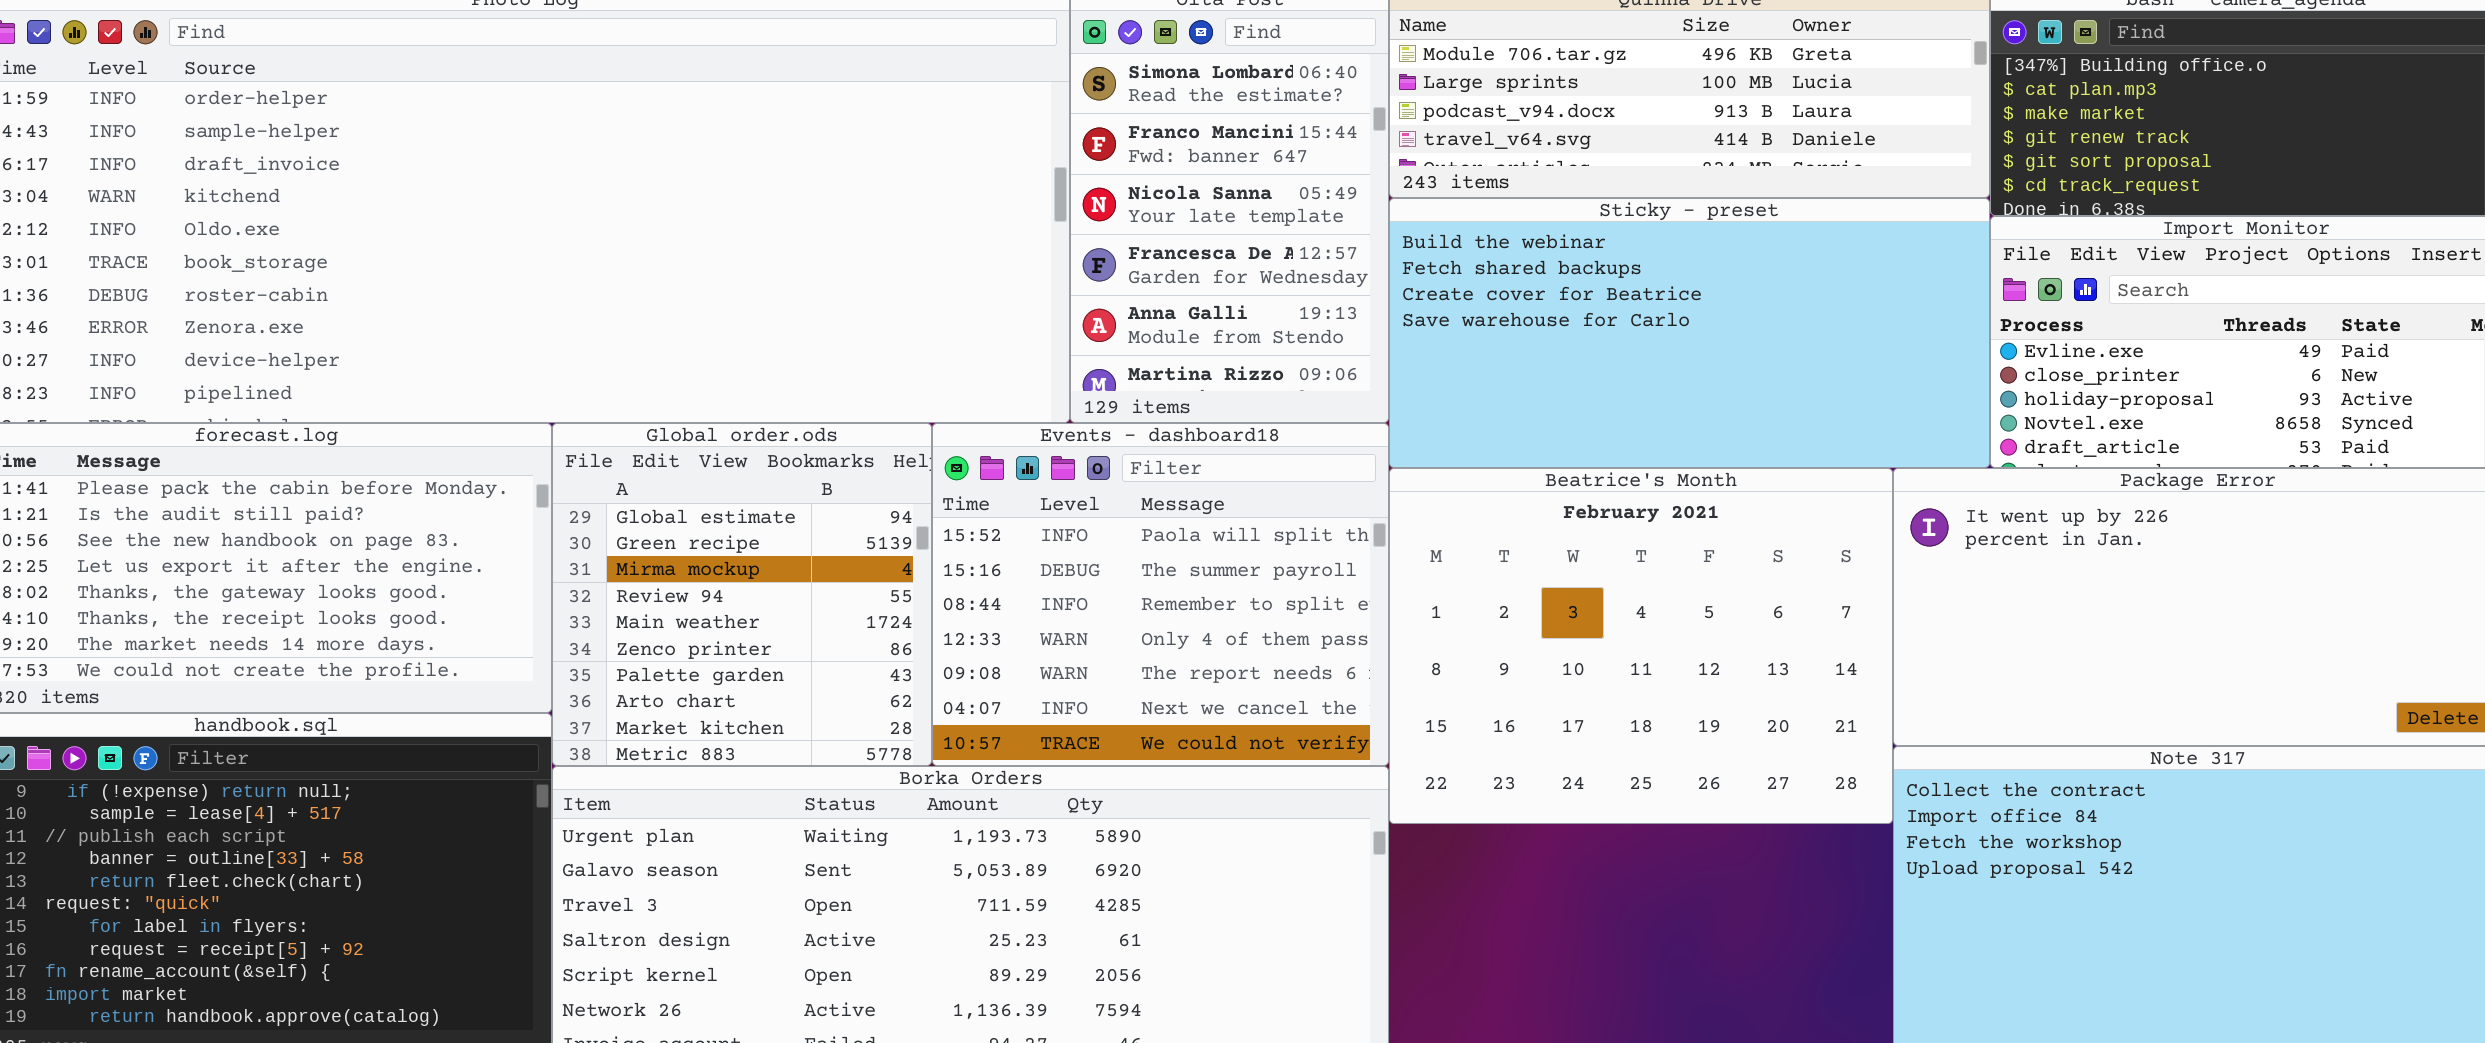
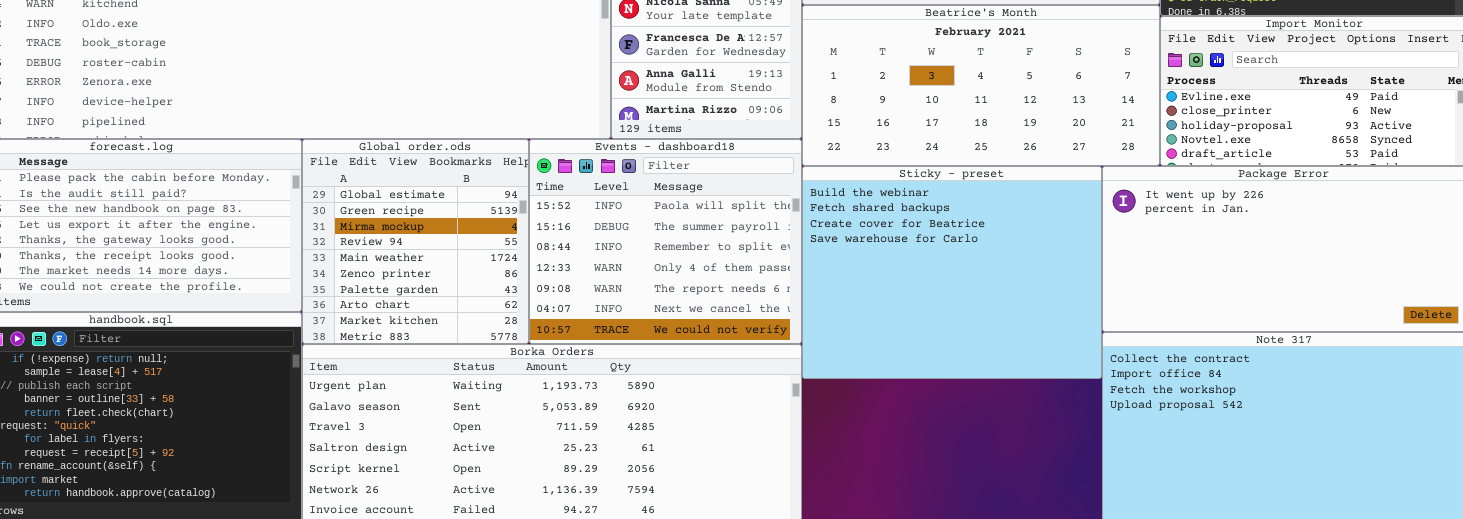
Sticky - preset: [1389,198,1990,468] -> [802,166,1102,379], moved, resized
Beatrice's Month: [1389,468,1893,824] -> [802,5,1160,166], moved, resized

